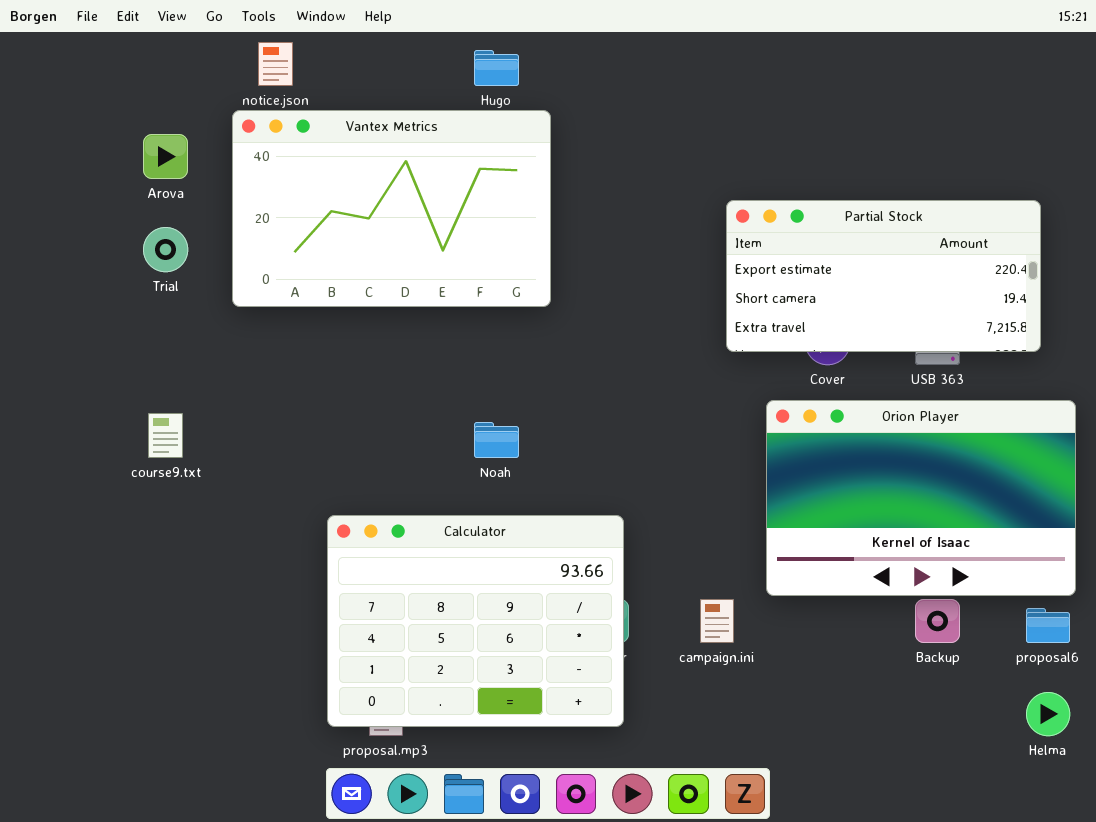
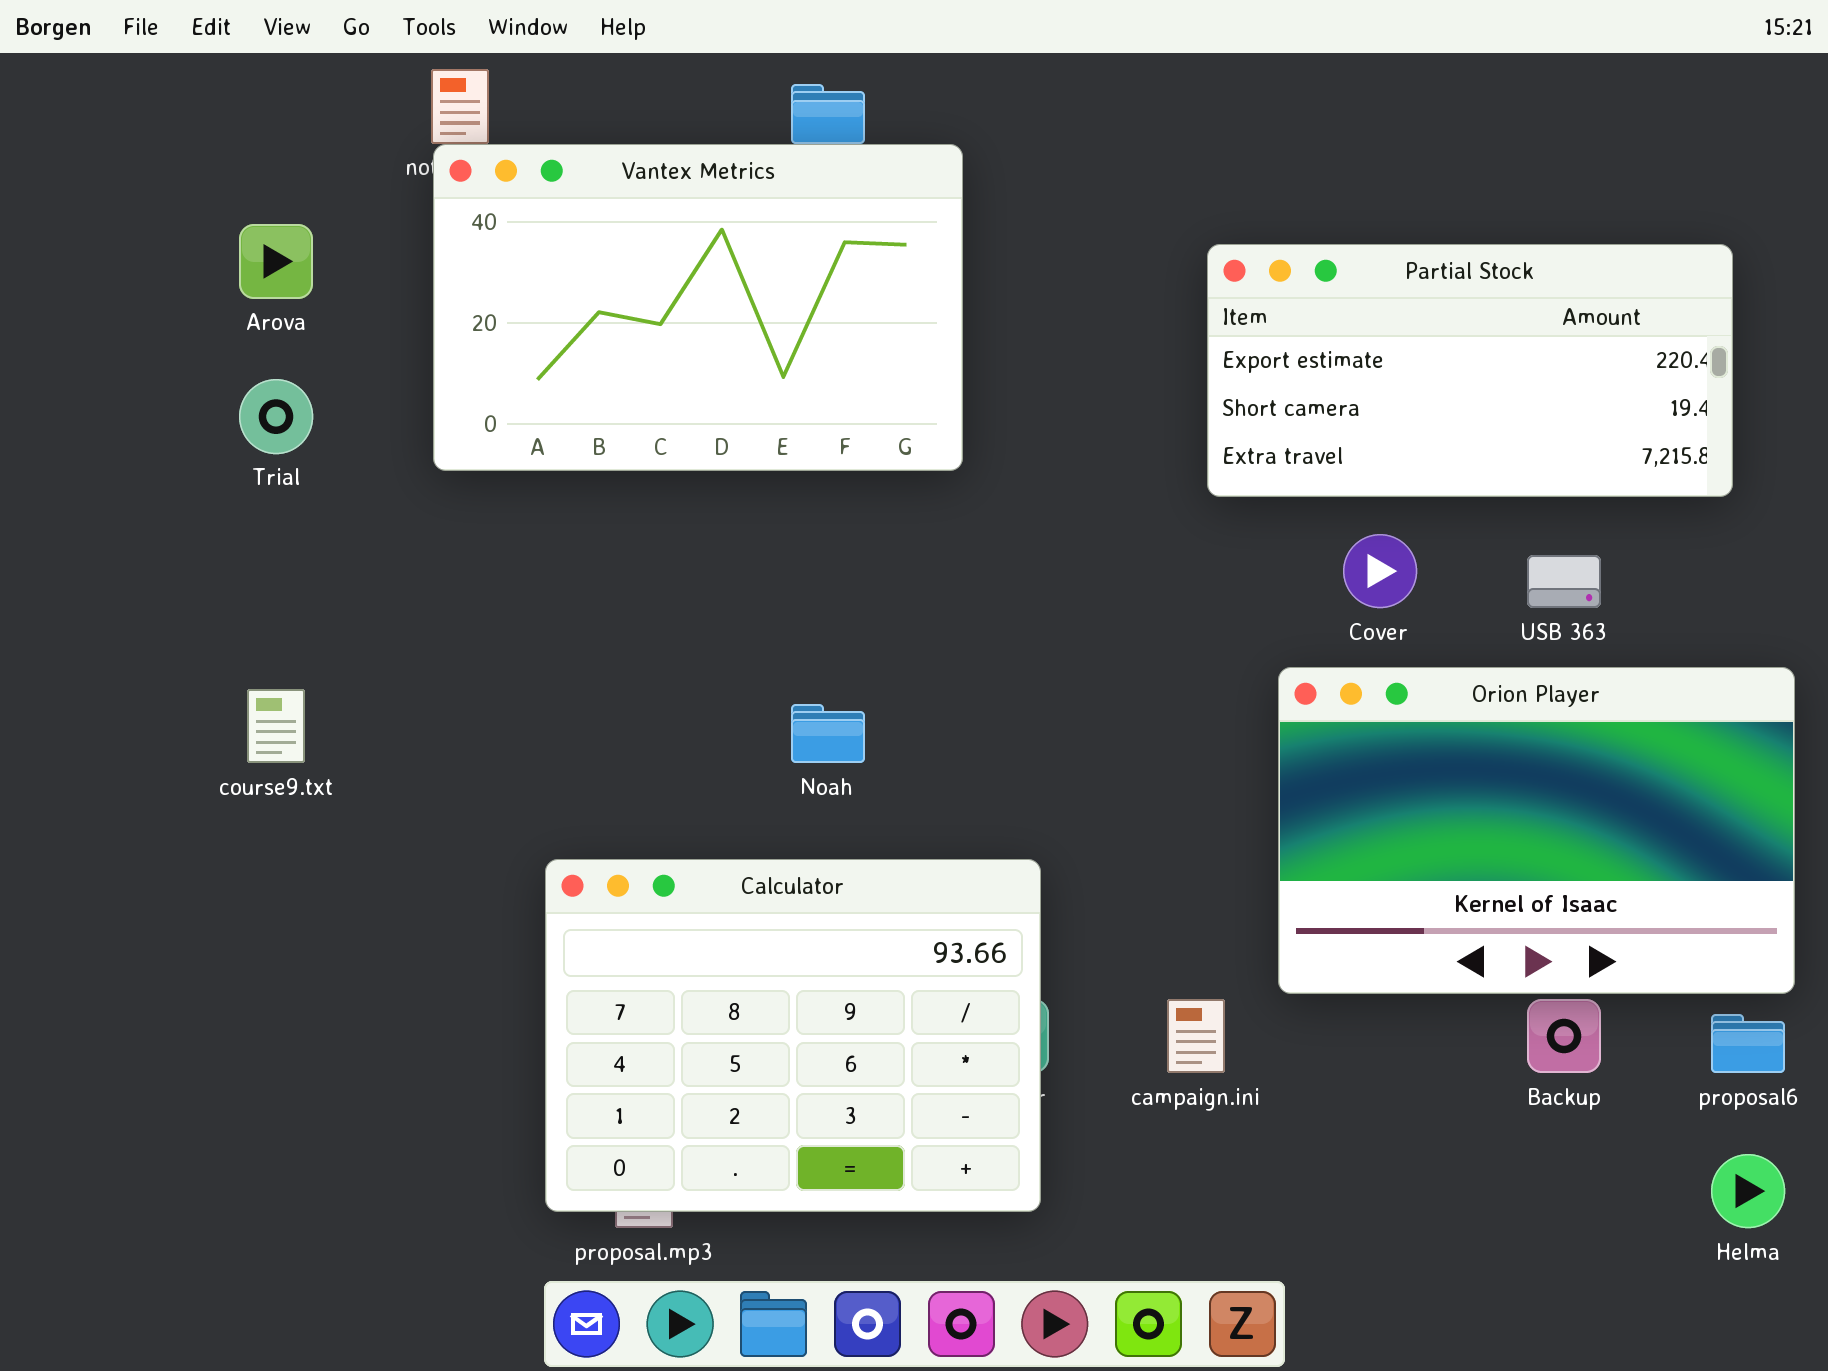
Vantex Metrics: [232,110,551,307] -> [433,144,963,471], moved
Partial Stock: [726,200,1041,352] -> [1207,244,1733,497], moved

